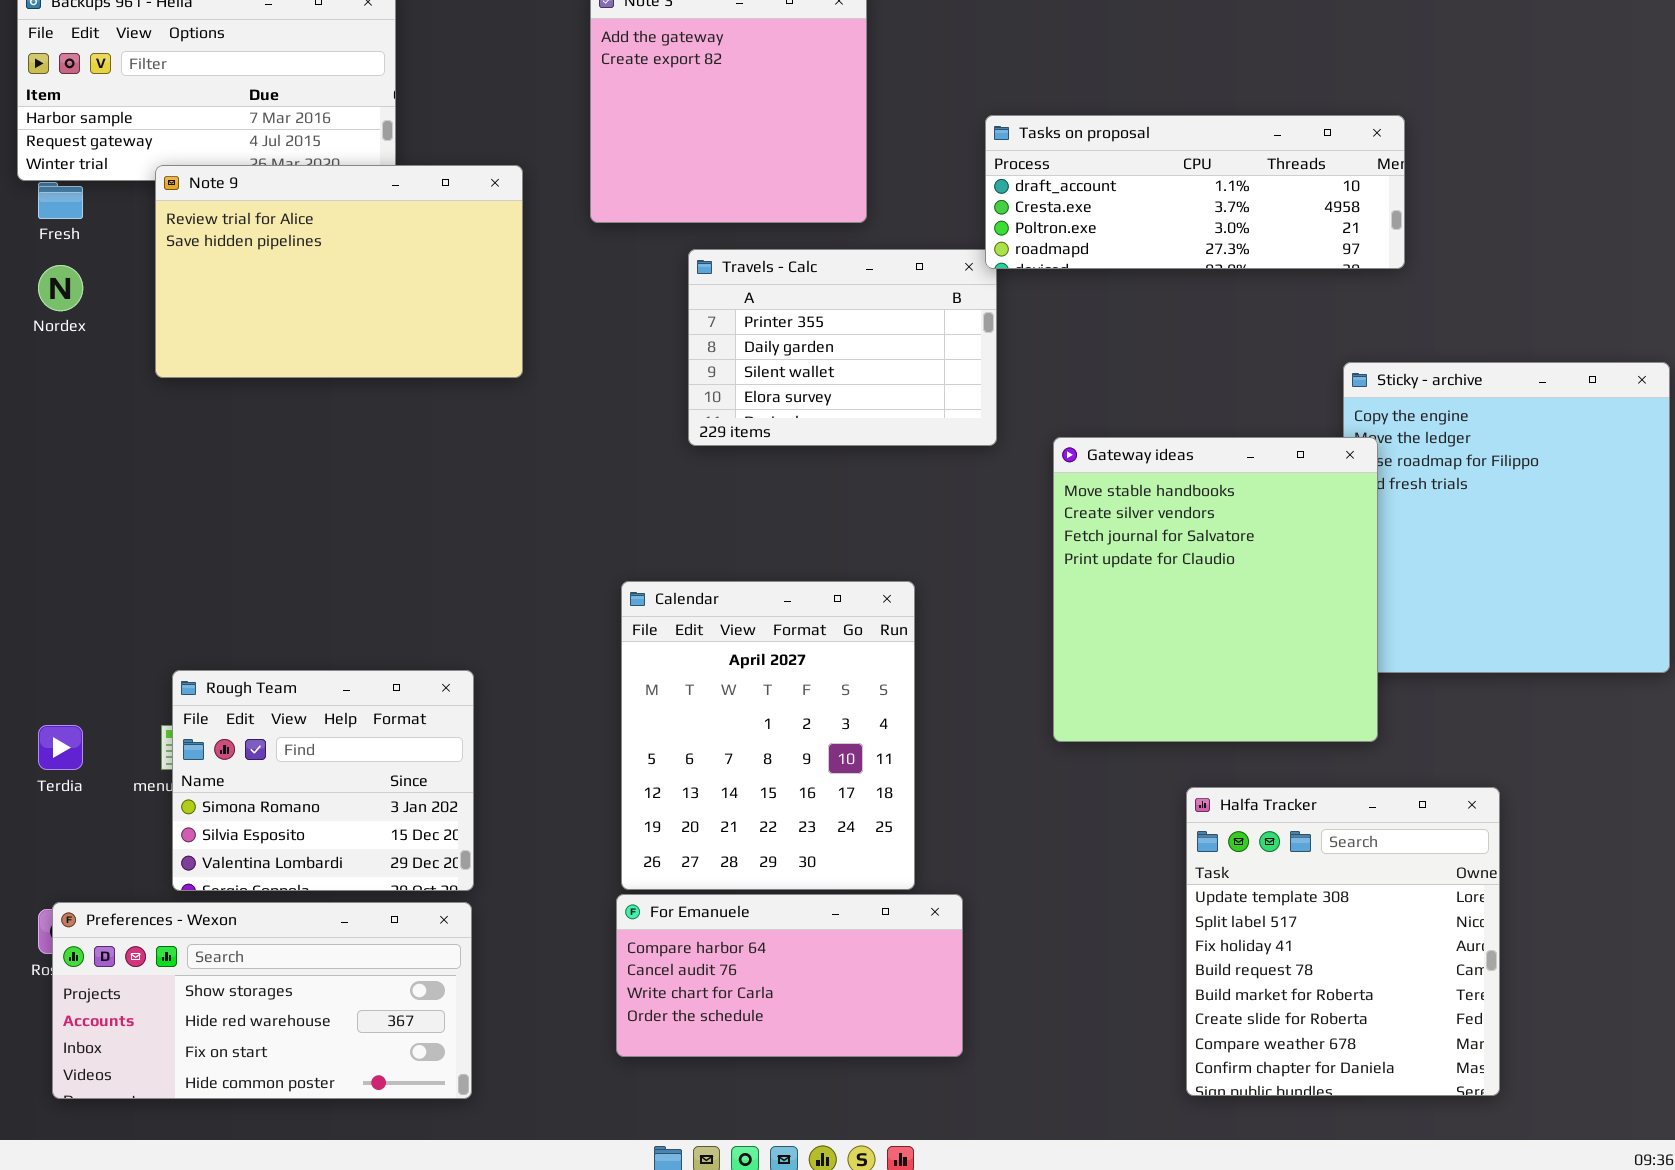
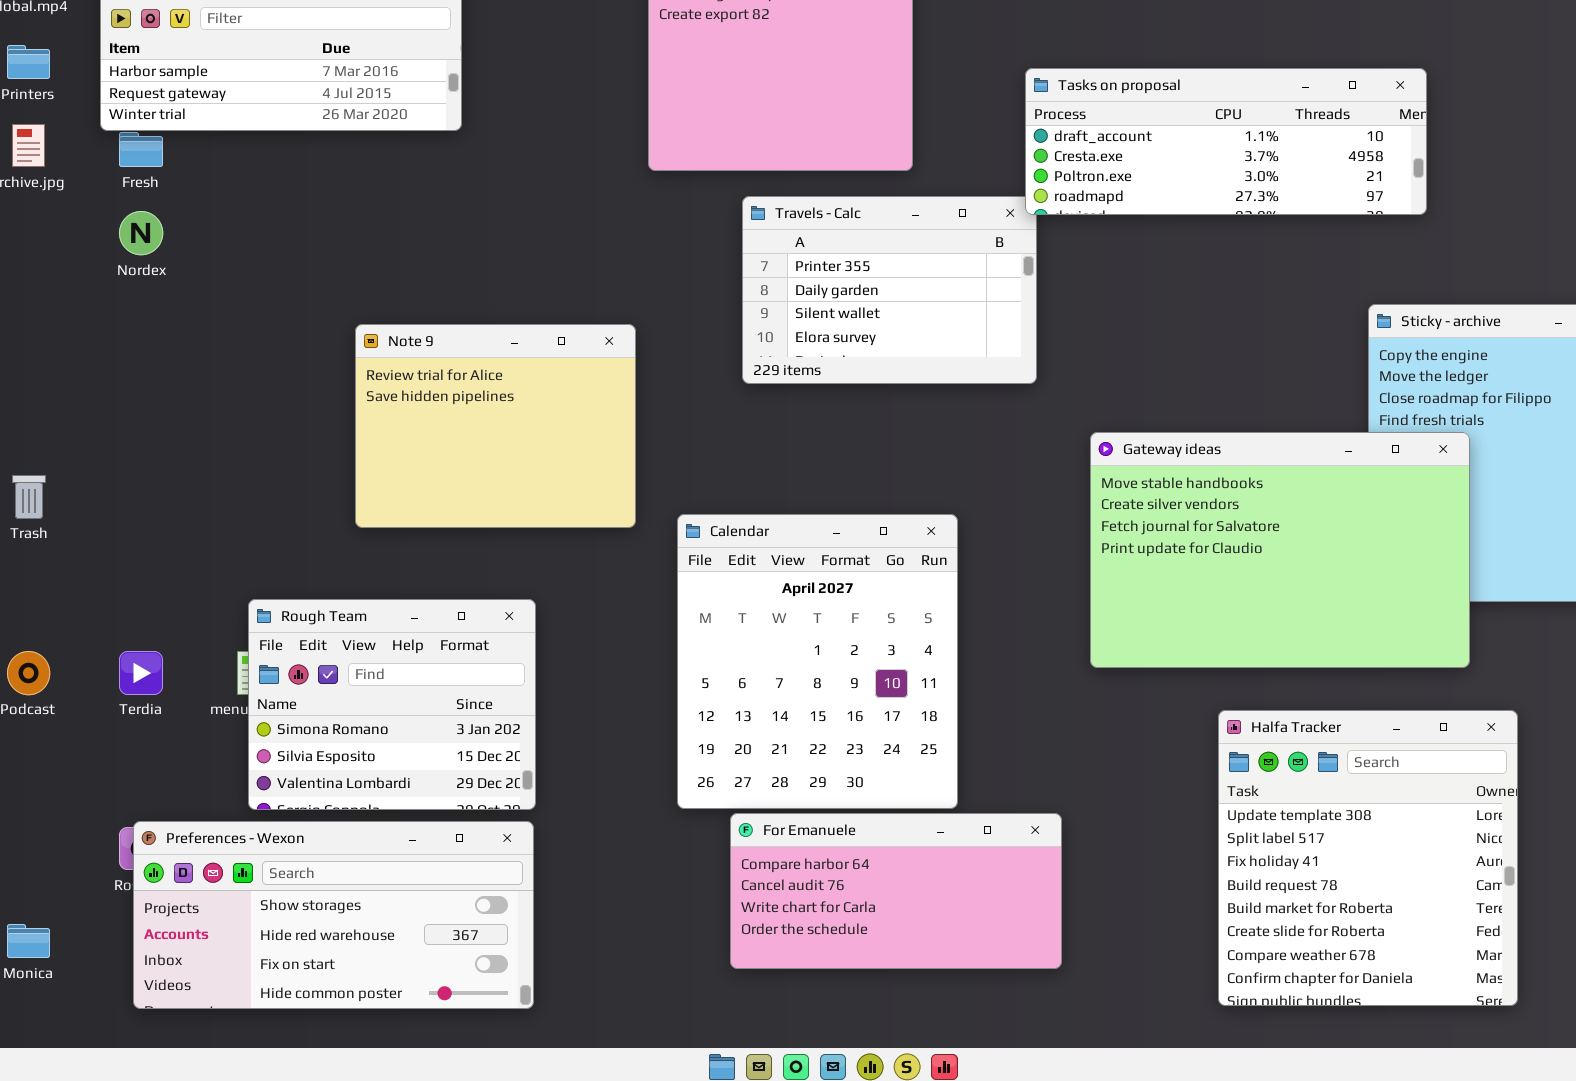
Note 9: [155,165,523,378] -> [355,324,636,528], moved, resized
Gateway ideas: [1053,437,1378,742] -> [1090,432,1470,668], resized
For Emanuele: [616,894,963,1057] -> [730,813,1062,969], moved

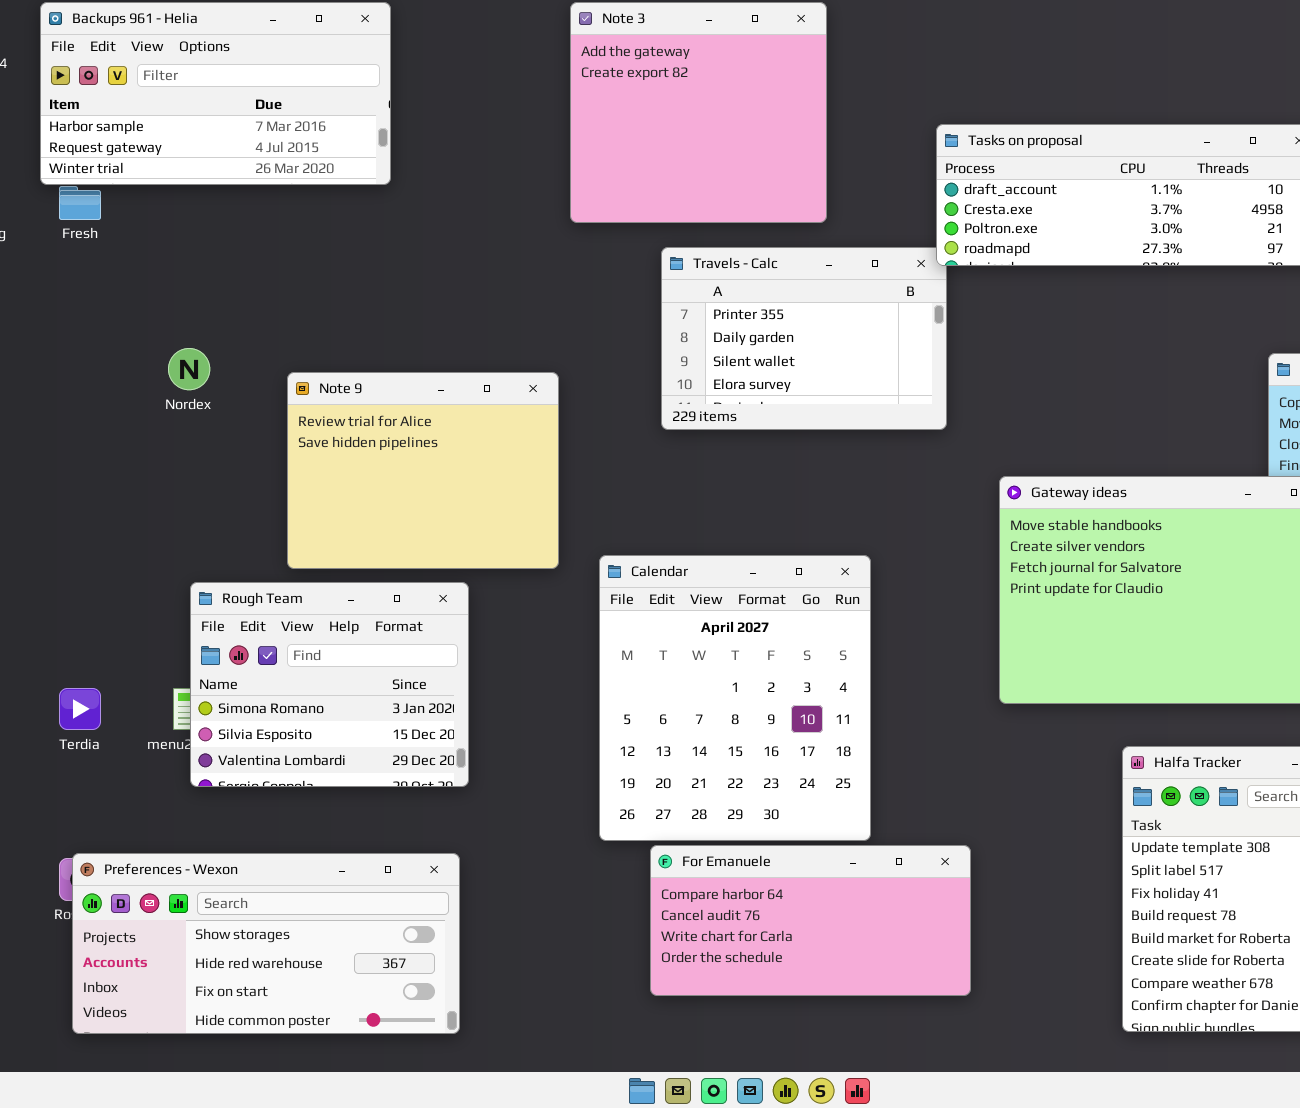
Nordex: [119,211,163,255] -> [168,348,210,390], moved
Rough Team: [248,599,536,810] -> [190,582,469,787], moved

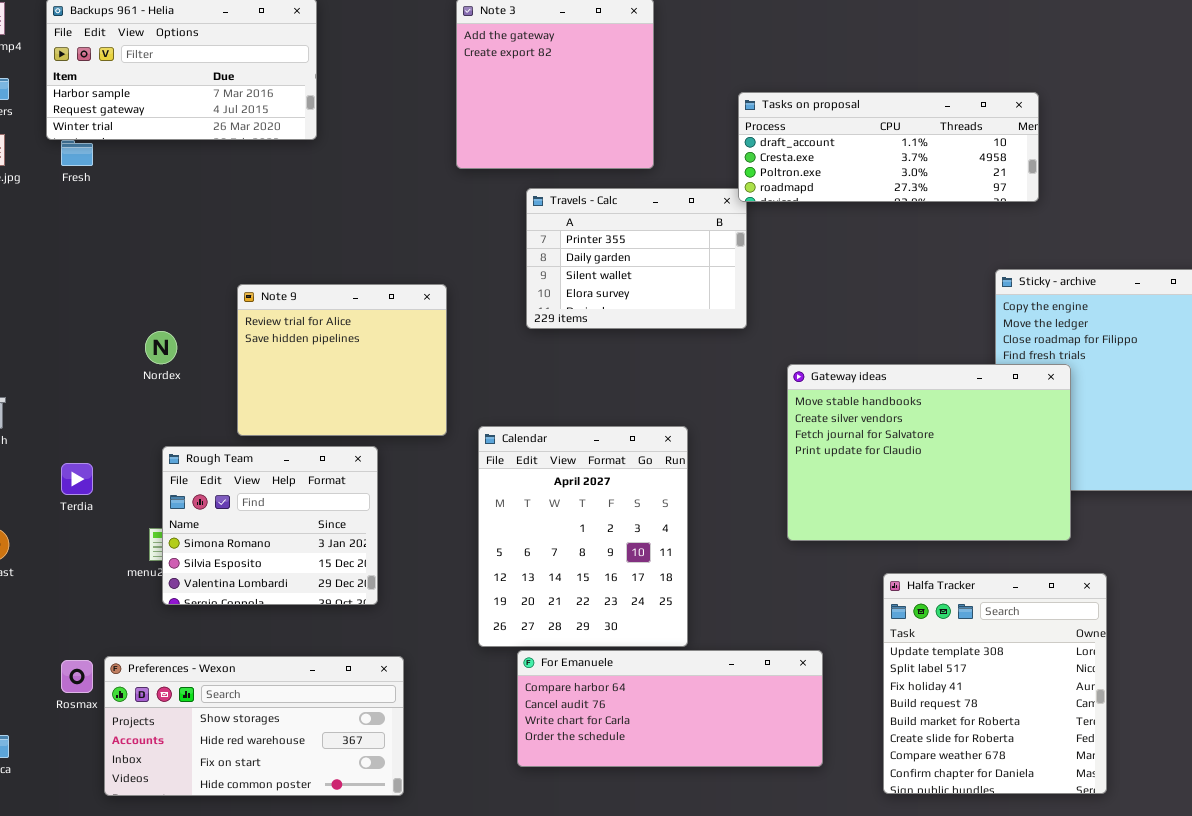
Nordex: [168,348,210,390] -> [145,331,177,364], moved
Terdia: [59,688,101,730] -> [61,463,93,495], moved
For Emanuele: [650,845,971,996] -> [517,650,823,767], resized
Preferences - Wexon: [72,853,460,1034] -> [104,656,404,796], moved

